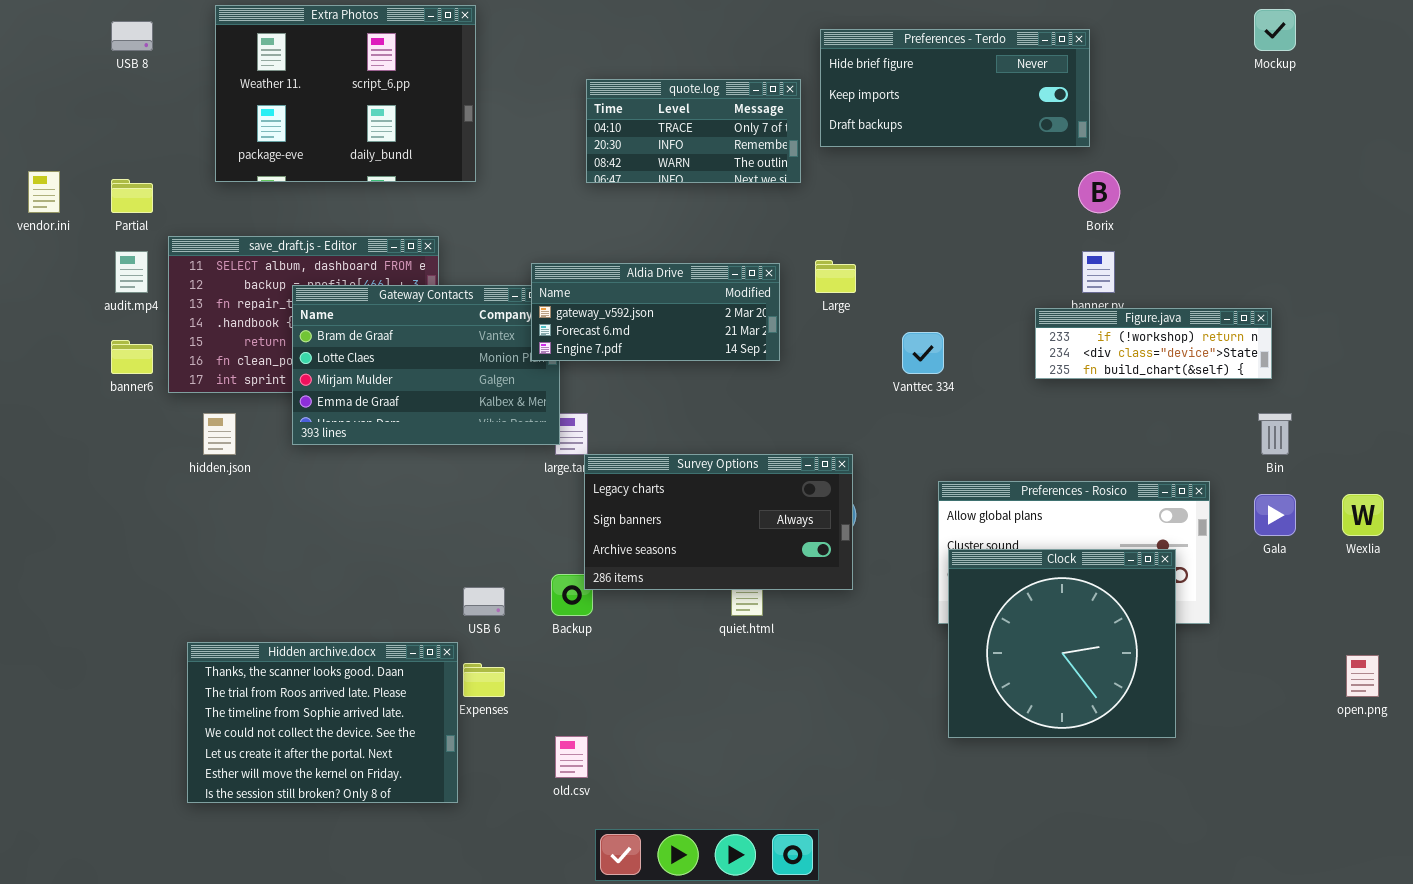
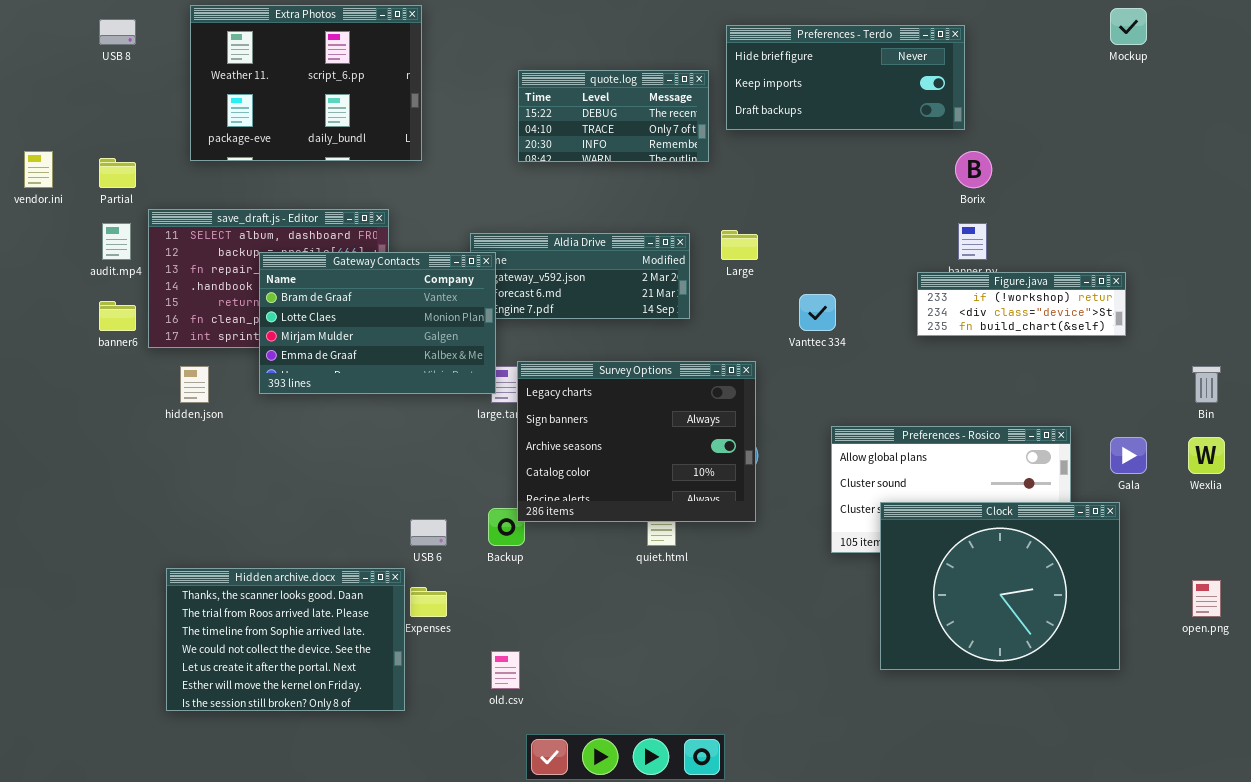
quote.log: [586,79,801,183] -> [518,70,709,162], scrolled up 1 row
Gateway Contacts: [292,285,560,445] -> [259,252,496,394], raised
Bin: [1258,413,1292,455] -> [1192,366,1221,403], moved
Survey Options: [584,454,853,590] -> [517,361,756,522], resized
Clock: [948,549,1176,738] -> [880,502,1120,670], moved, resized

